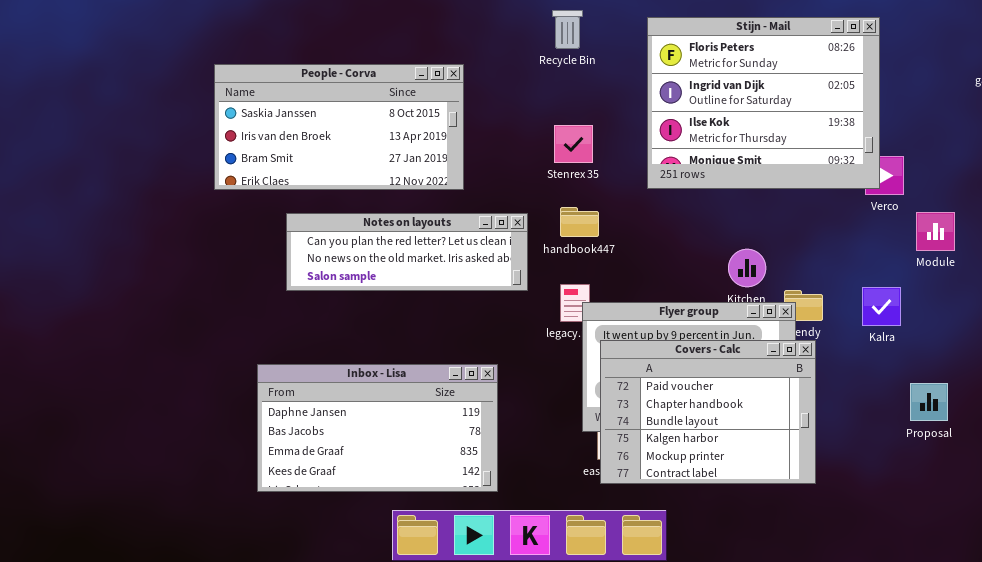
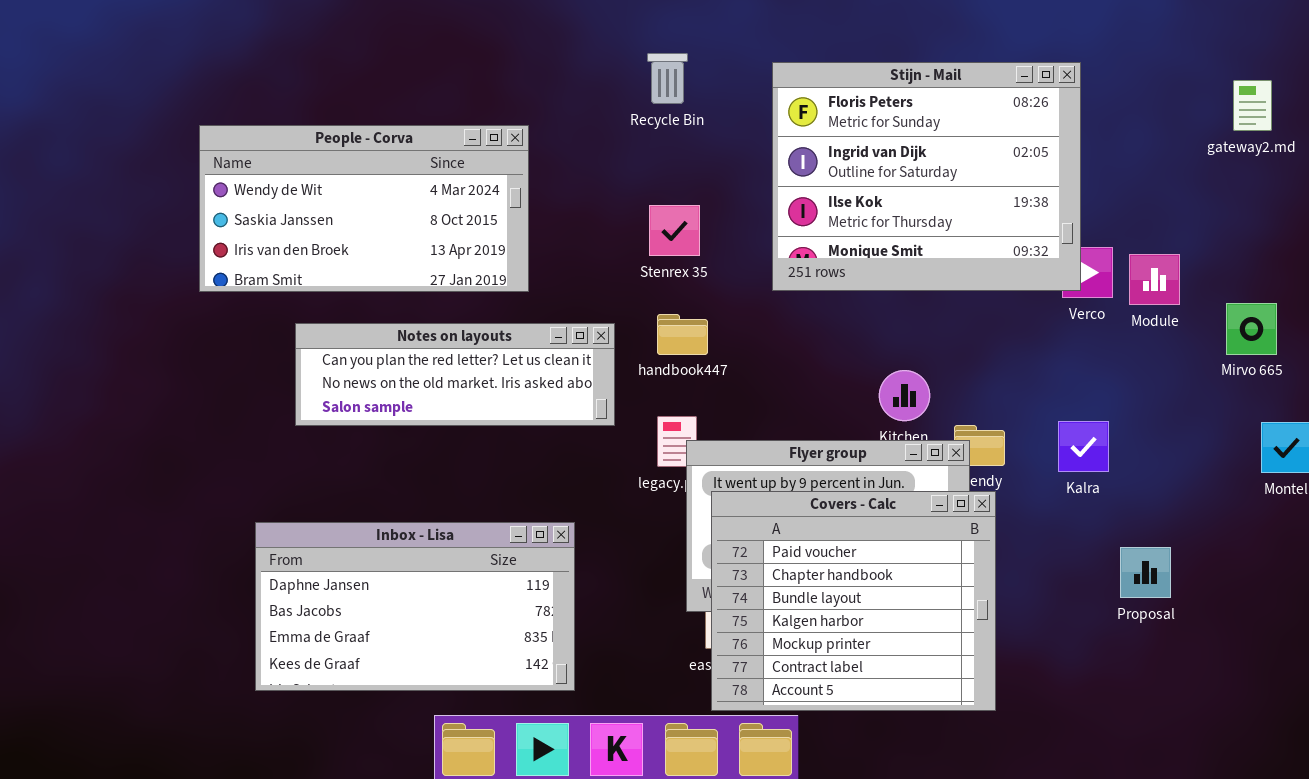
People - Corva: [214,64,464,190] -> [199,125,529,292], scrolled up 1 row
Module: [916,212,955,251] -> [1129,254,1180,305], moved
Covers - Calc: [600,340,816,484] -> [711,491,996,711], resized

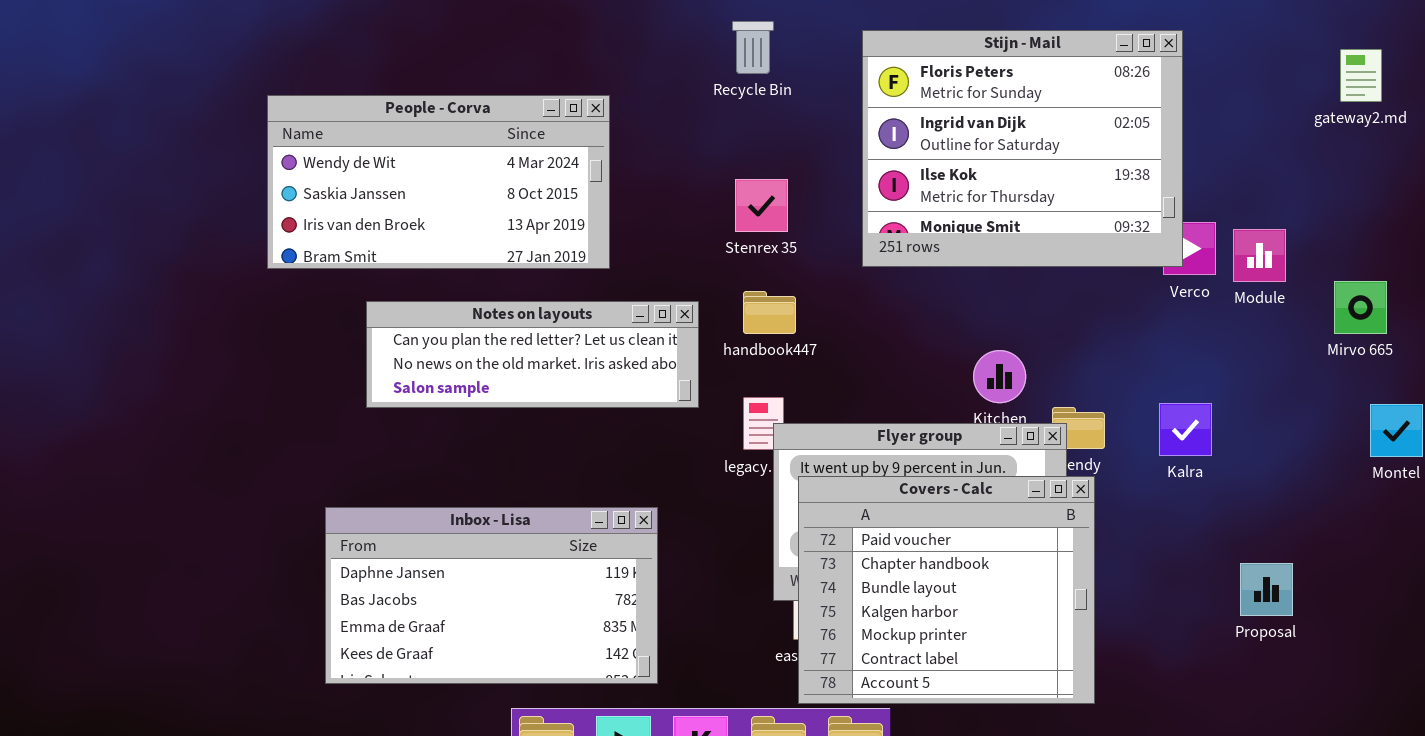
Proposal: [1120,547,1171,598] -> [1240,563,1293,616], moved

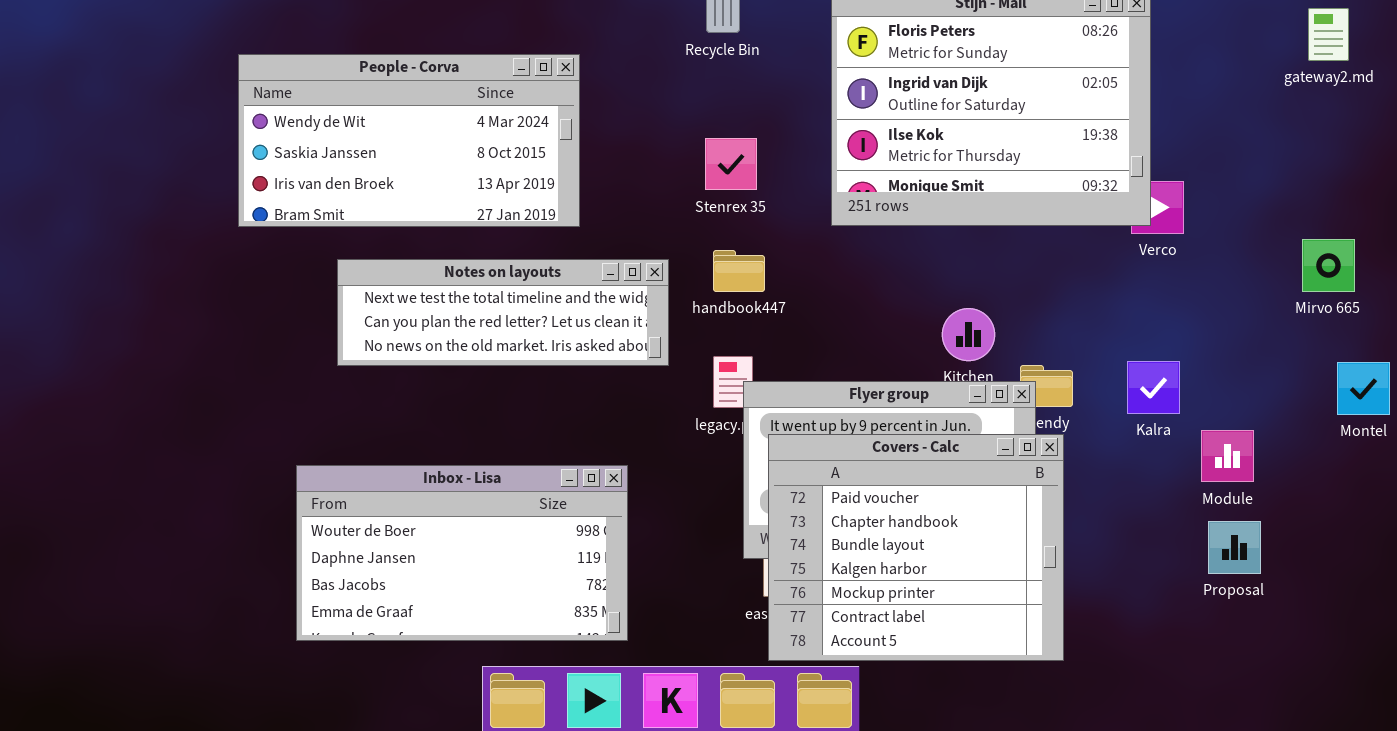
Module: [1233,229,1286,282] -> [1201,430,1254,482], moved
Notes on layouts: [366,301,699,408] -> [337,259,669,366], scrolled up 1 row
Inbox - Lisa: [325,507,658,684] -> [296,465,628,641], scrolled up 1 row

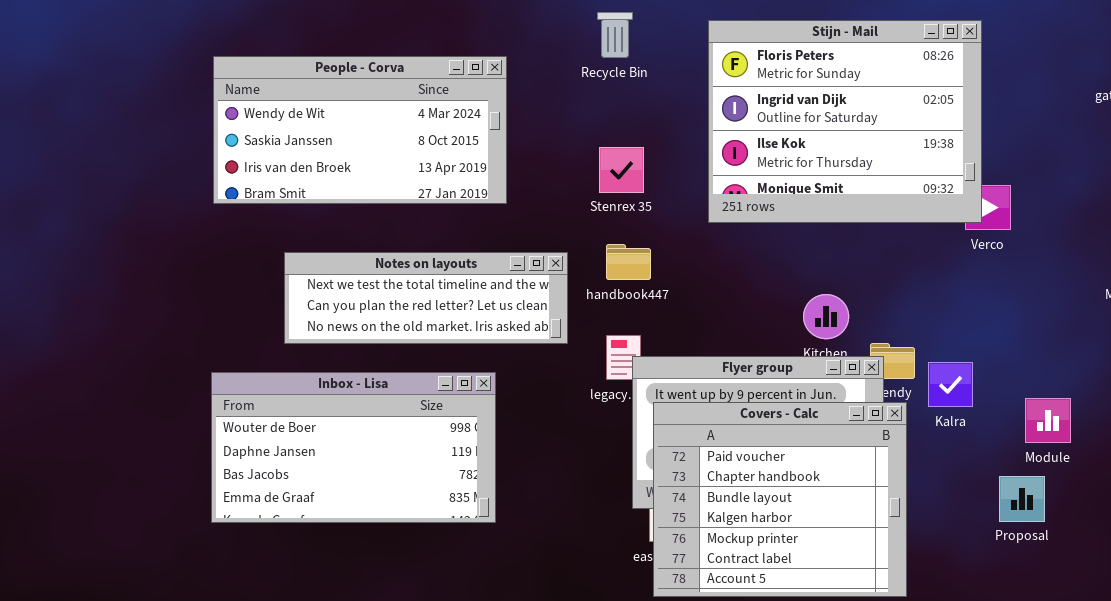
People - Corva: [238,54,580,227] -> [213,56,507,204], moved
Kalra: [1127,361,1180,414] -> [928,362,973,407], moved
Inbox - Lisa: [296,465,628,641] -> [211,372,496,523], moved
Proposal: [1208,521,1261,574] -> [999,476,1045,522], moved

